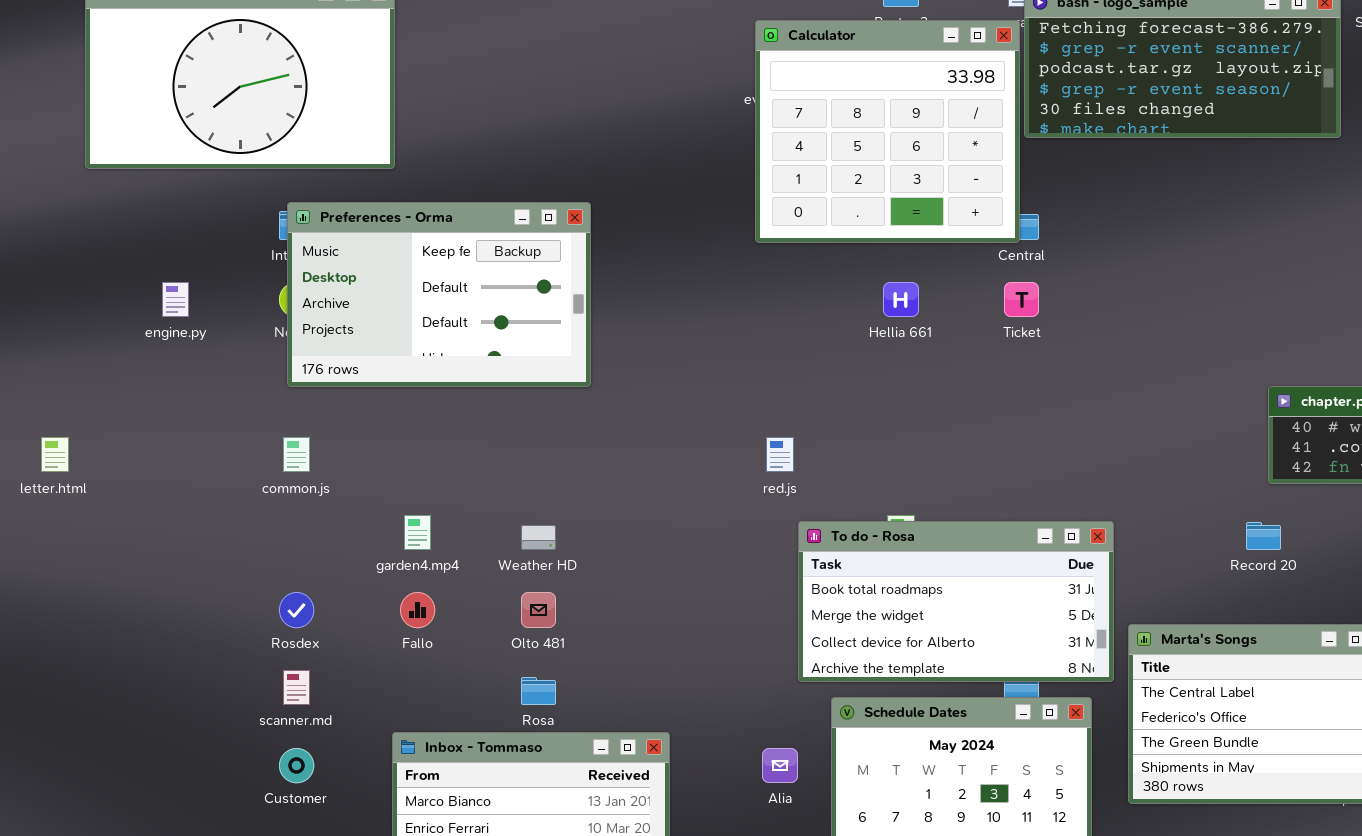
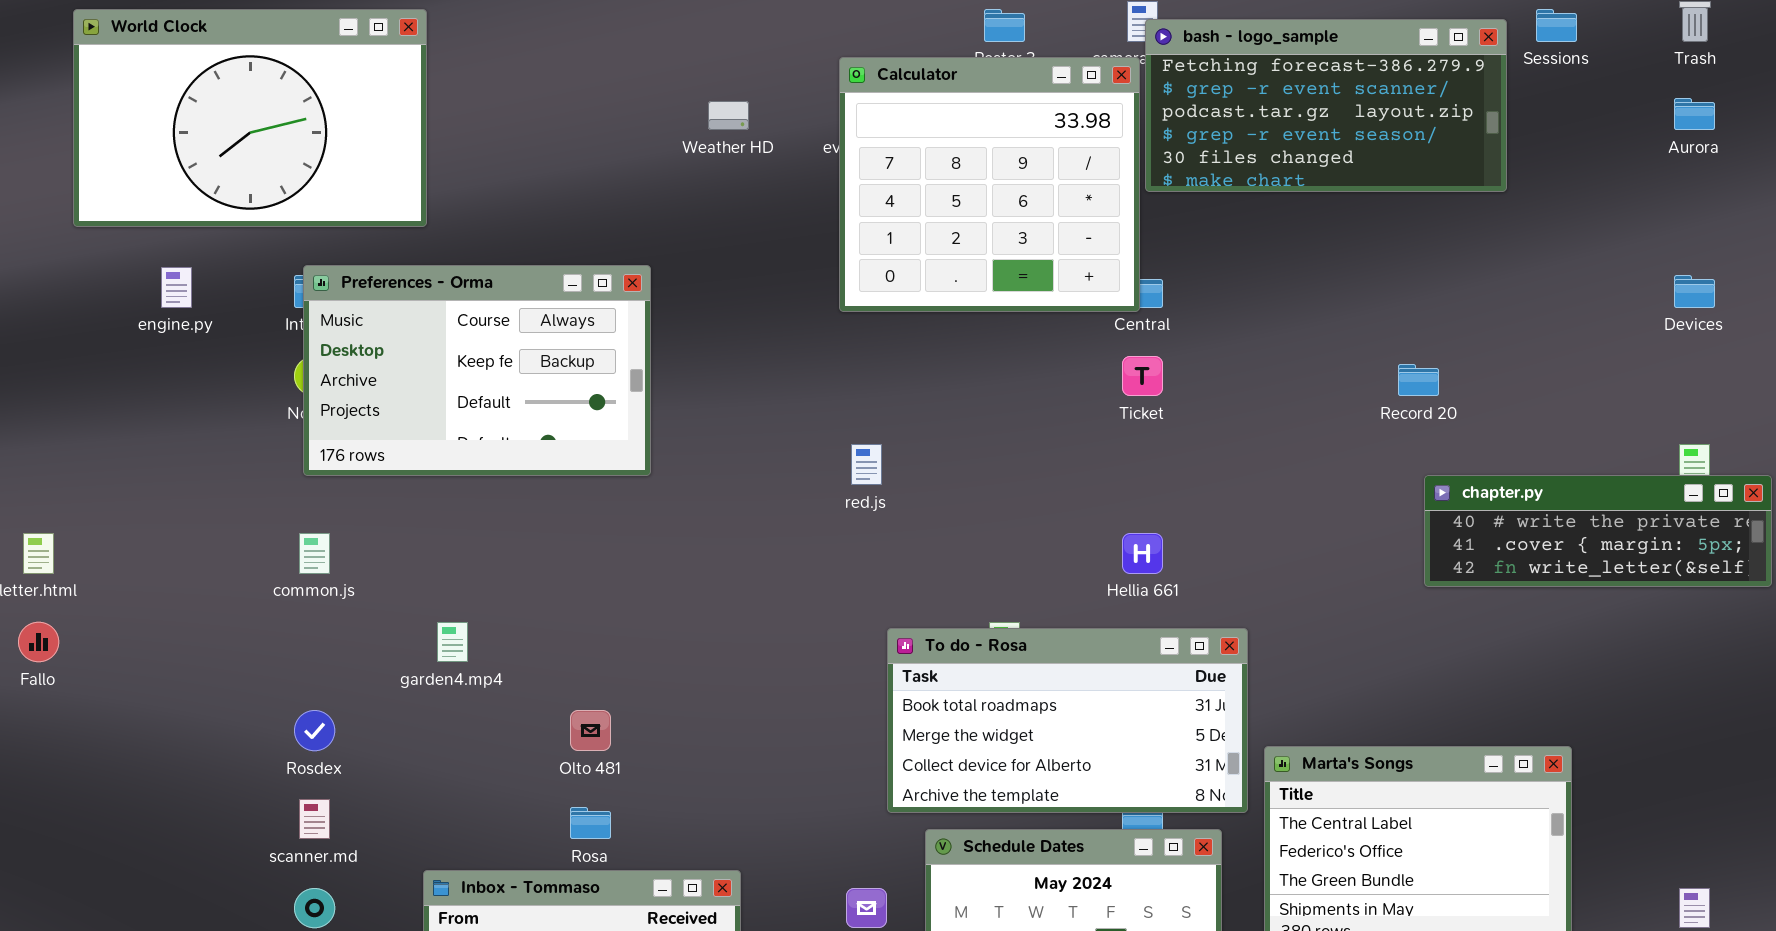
Preferences - Orma: [287,202,591,387] -> [303,265,651,476], scrolled up 1 row
engine.py: [162,282,189,317] -> [161,267,192,308], moved
Hellia 661: [883,282,919,317] -> [1122,533,1163,574], moved
red.js: [766,437,794,472] -> [851,444,882,485], moved
Record 20: [1246,522,1281,550] -> [1398,364,1439,396], moved
Weather HD: [521,525,556,550] -> [708,101,749,130], moved
Fallo: [400,592,435,628] -> [18,622,59,662], moved

